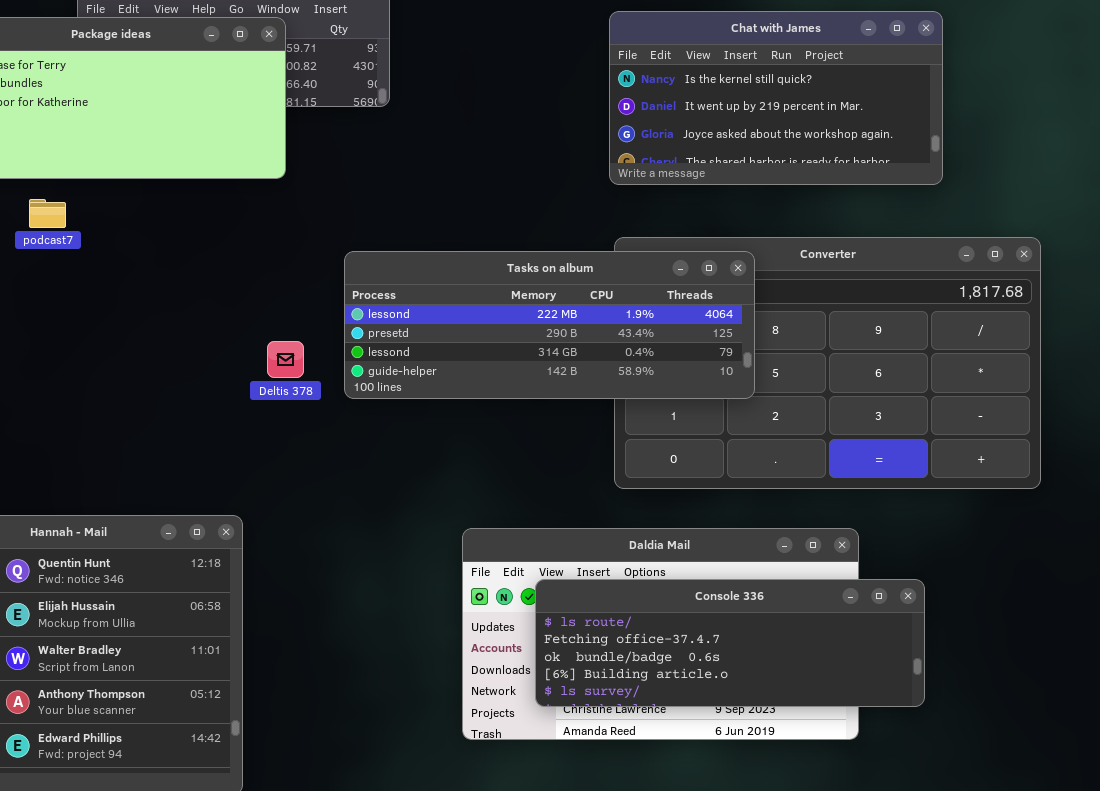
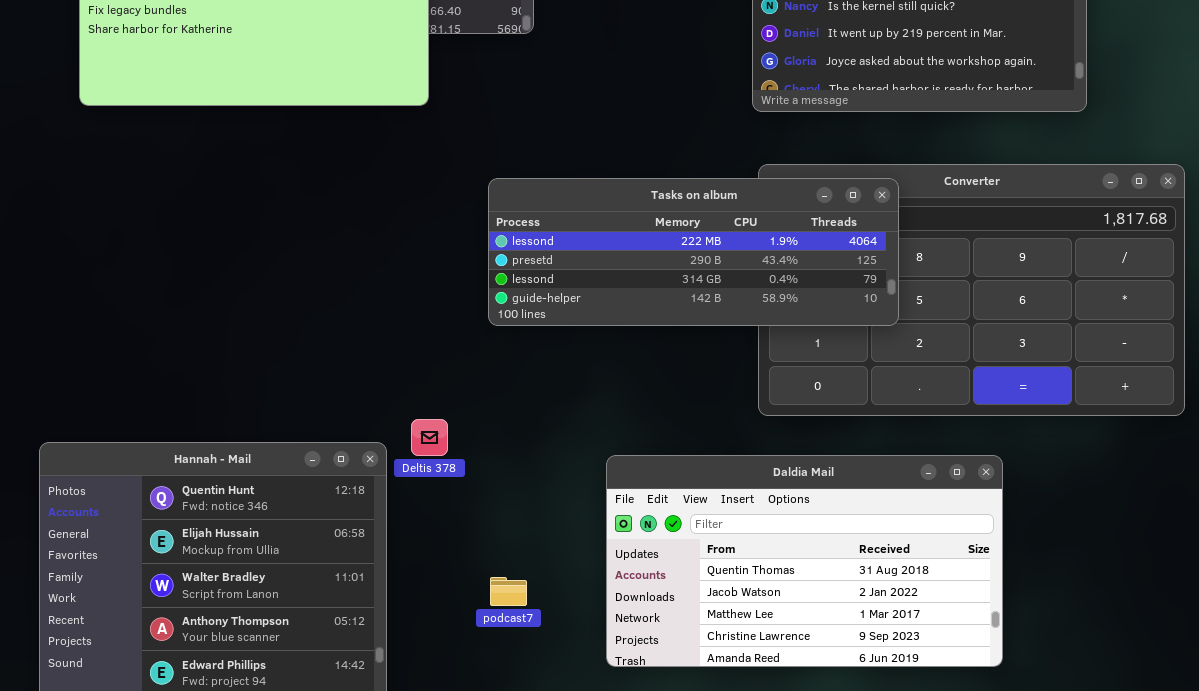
podcast7: [29,199,66,228] -> [490,577,527,606], moved
Deltis 378: [267,341,304,378] -> [411,419,448,456], moved
Console 336: [535,579,925,707] -> none, closed

